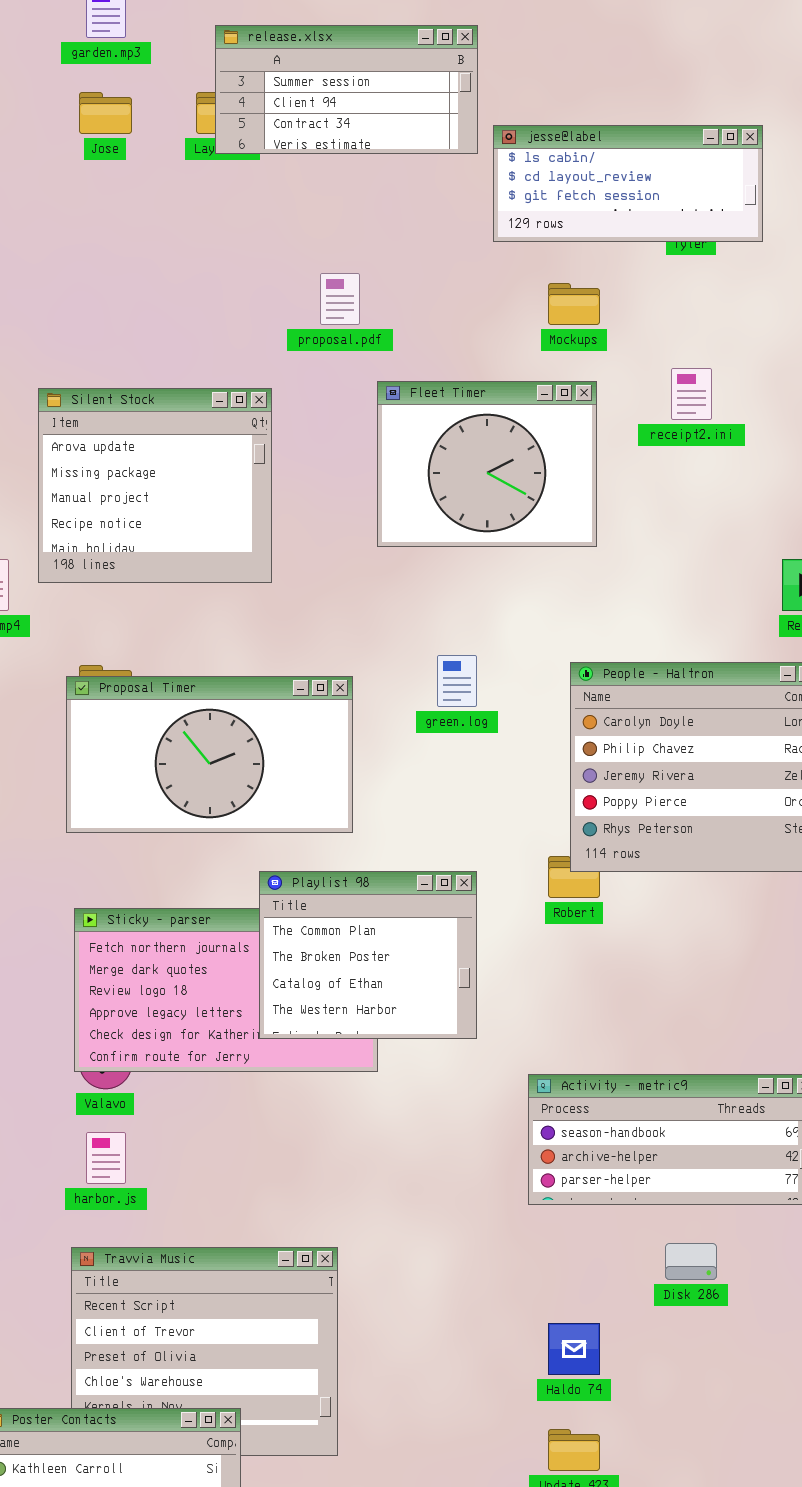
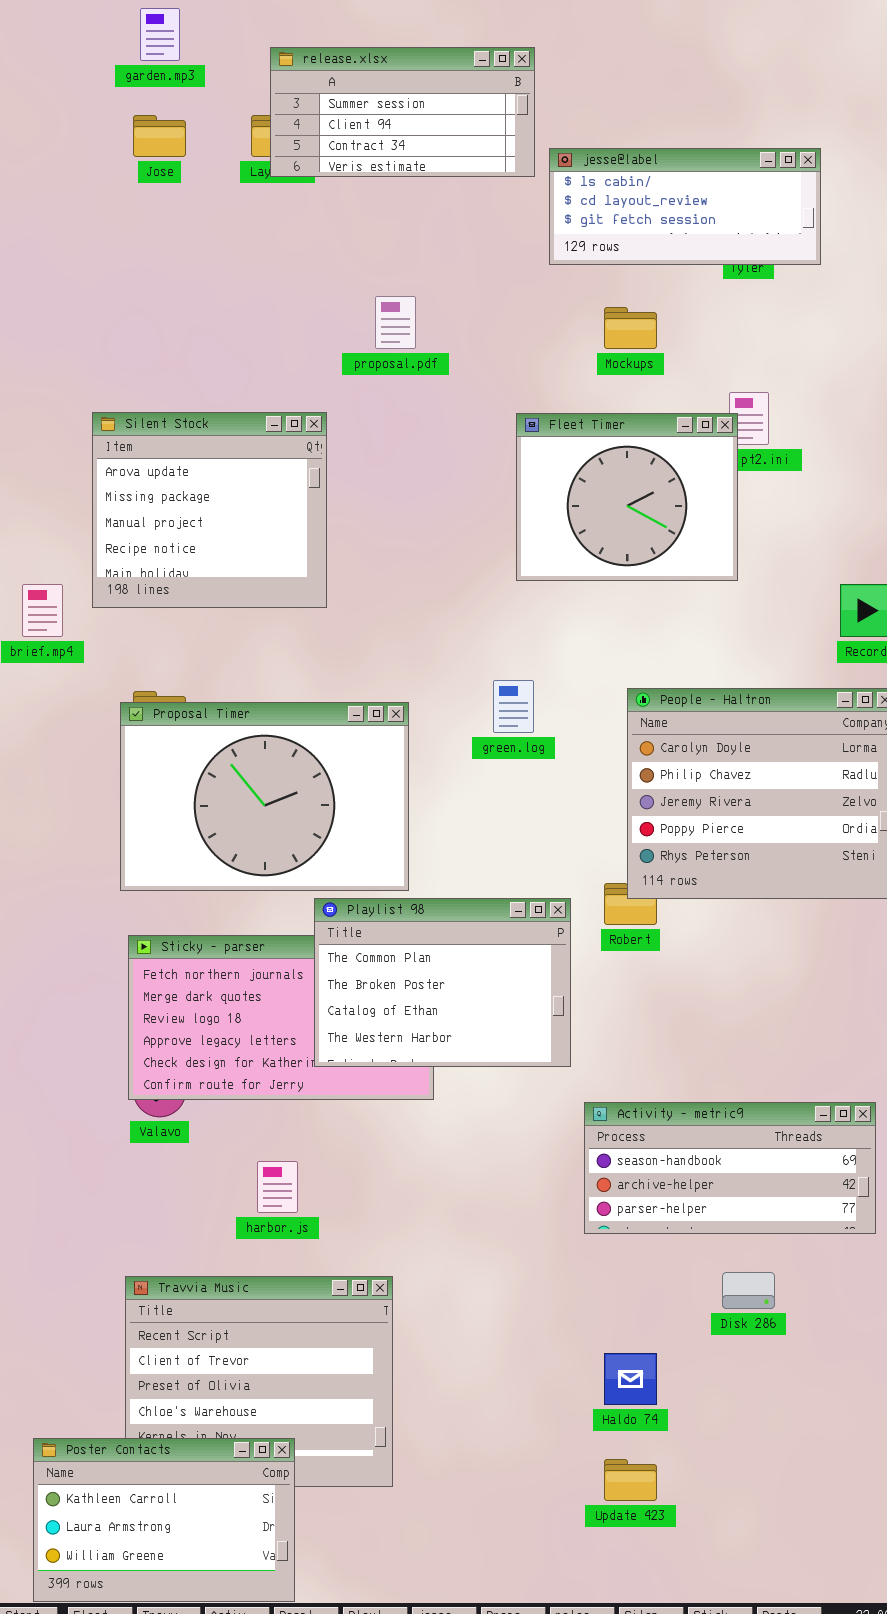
Fleet Timer: [377,381,597,547] -> [516,413,738,581], moved
Proposal Timer: [66,676,353,833] -> [120,702,409,891], resized
Playlist 98: [259,871,477,1039] -> [314,898,571,1067], resized
harbor.js: [86,1132,126,1184] -> [257,1161,298,1213], moved

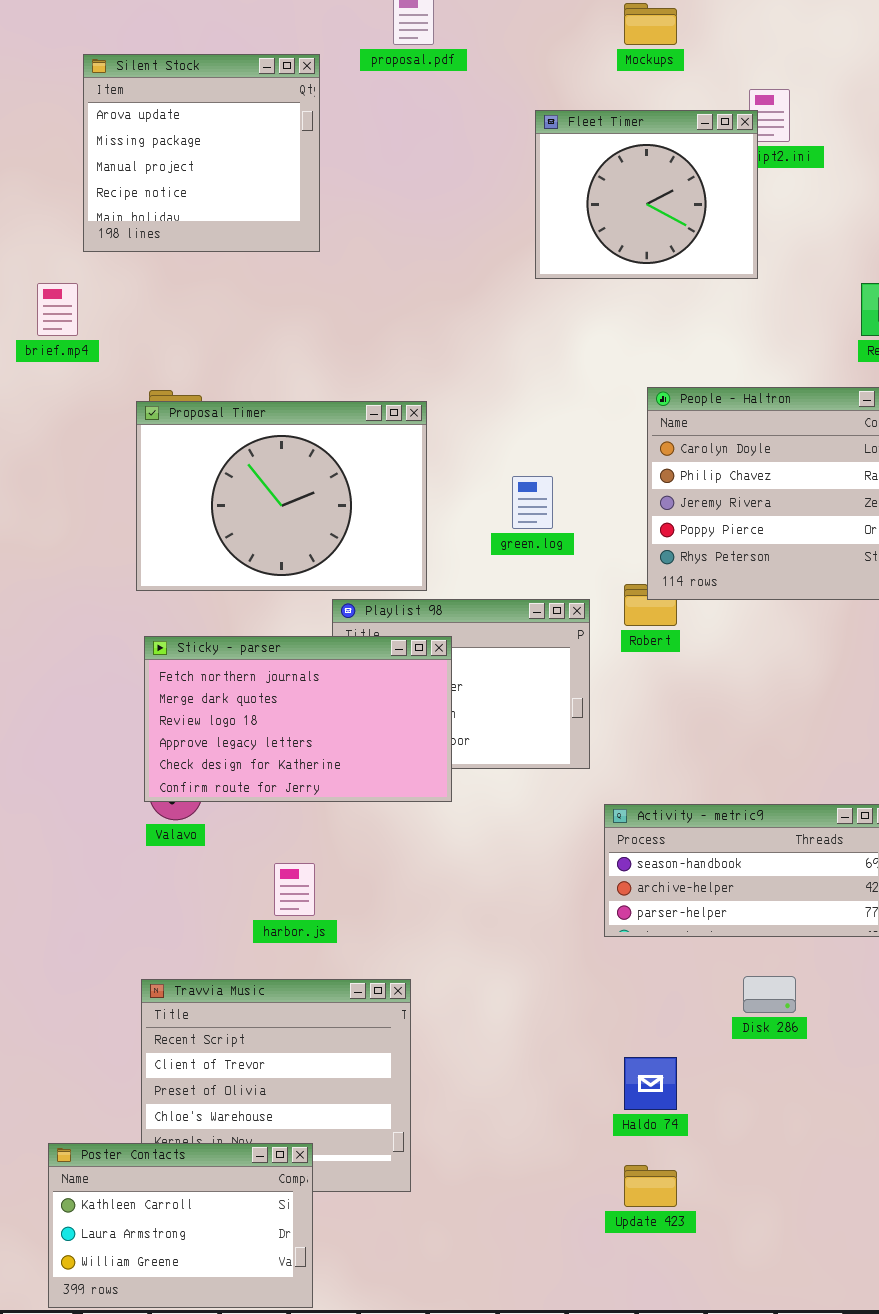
Silent Stock: [92,412,327,608] -> [83,54,320,252], moved
green.log: [493,680,534,733] -> [512,476,553,529], moved
Sticky - parser: [128,935,434,1100] -> [144,636,452,802], raised

